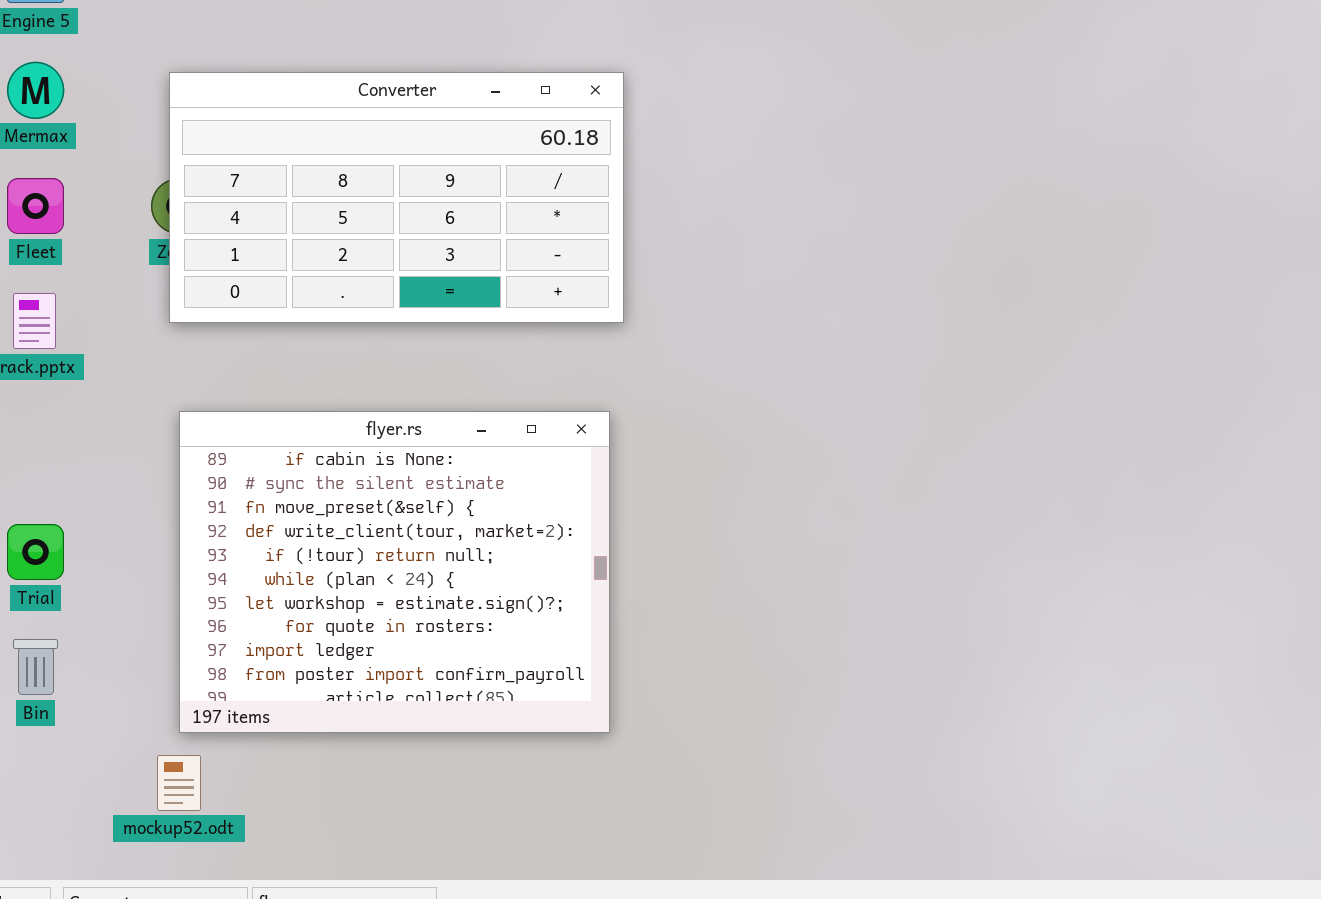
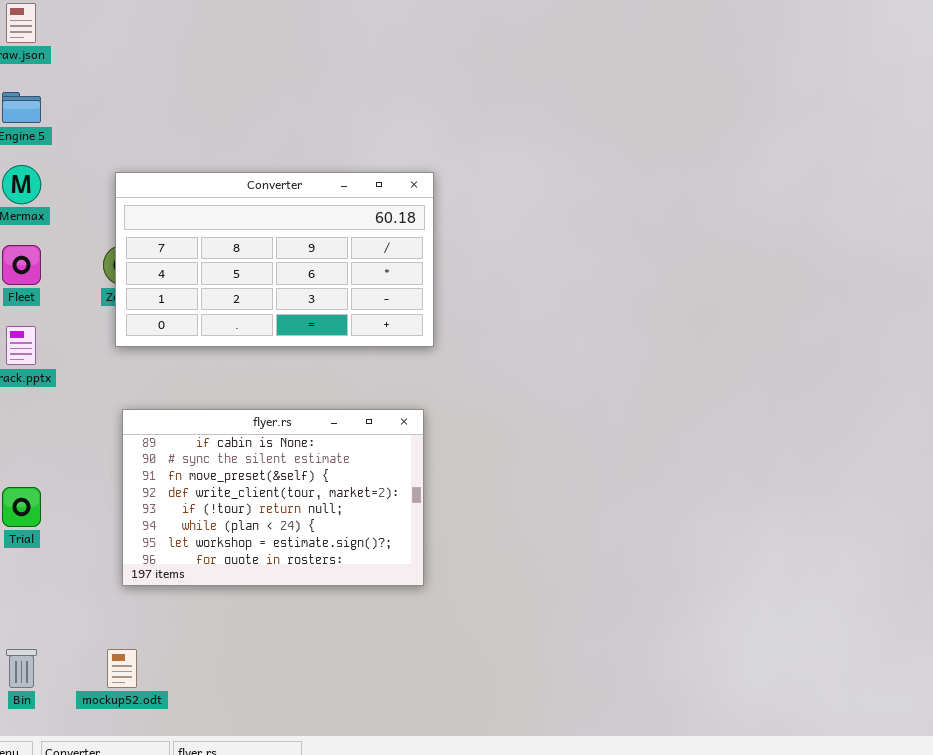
flyer.rs: [179,411,610,733] -> [122,409,424,586], resized
Bin: [13,639,58,695] -> [6,649,37,688], moved

